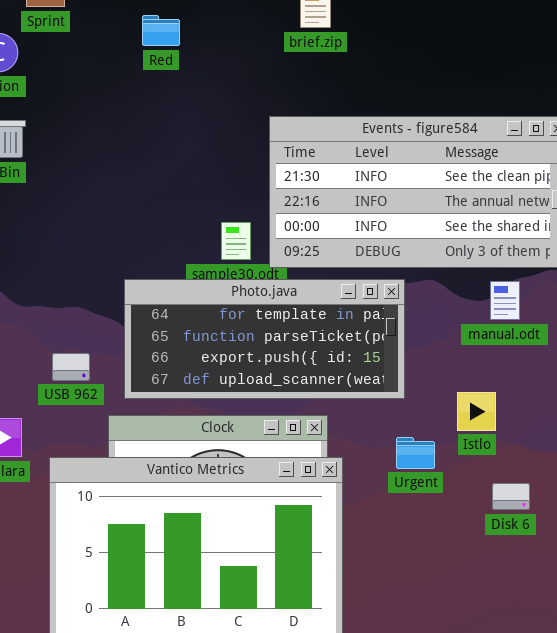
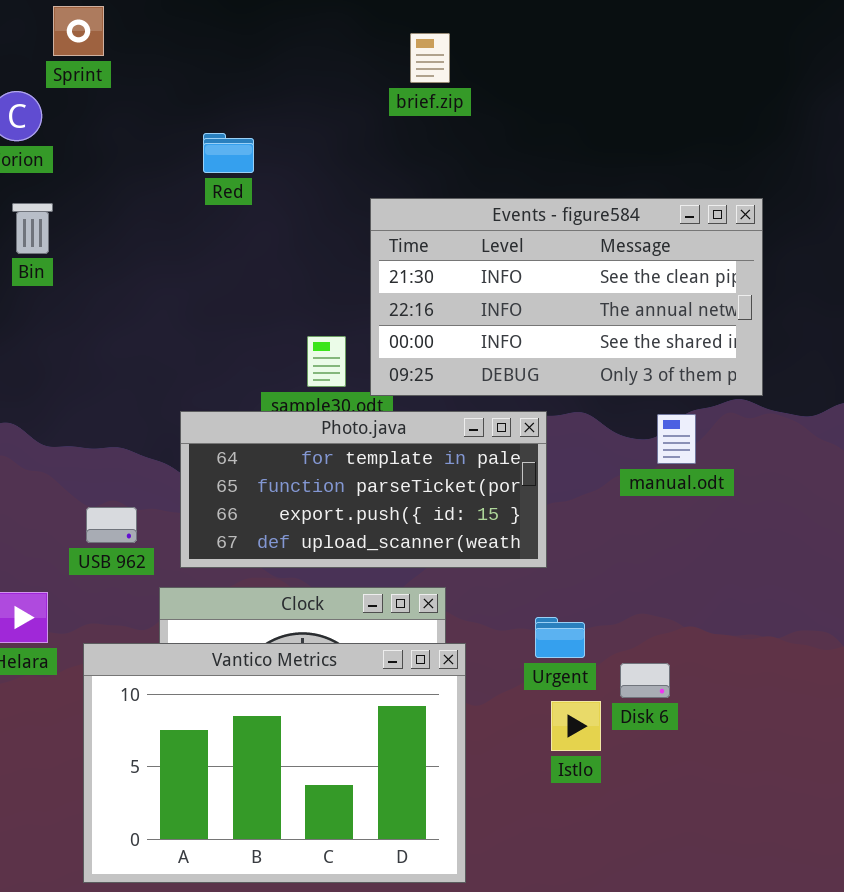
Red: [142,15,180,46] -> [203,133,254,173], moved
Istlo: [457,392,496,431] -> [551,701,601,751], moved
Disk 6: [492,483,530,510] -> [620,663,670,698], moved

